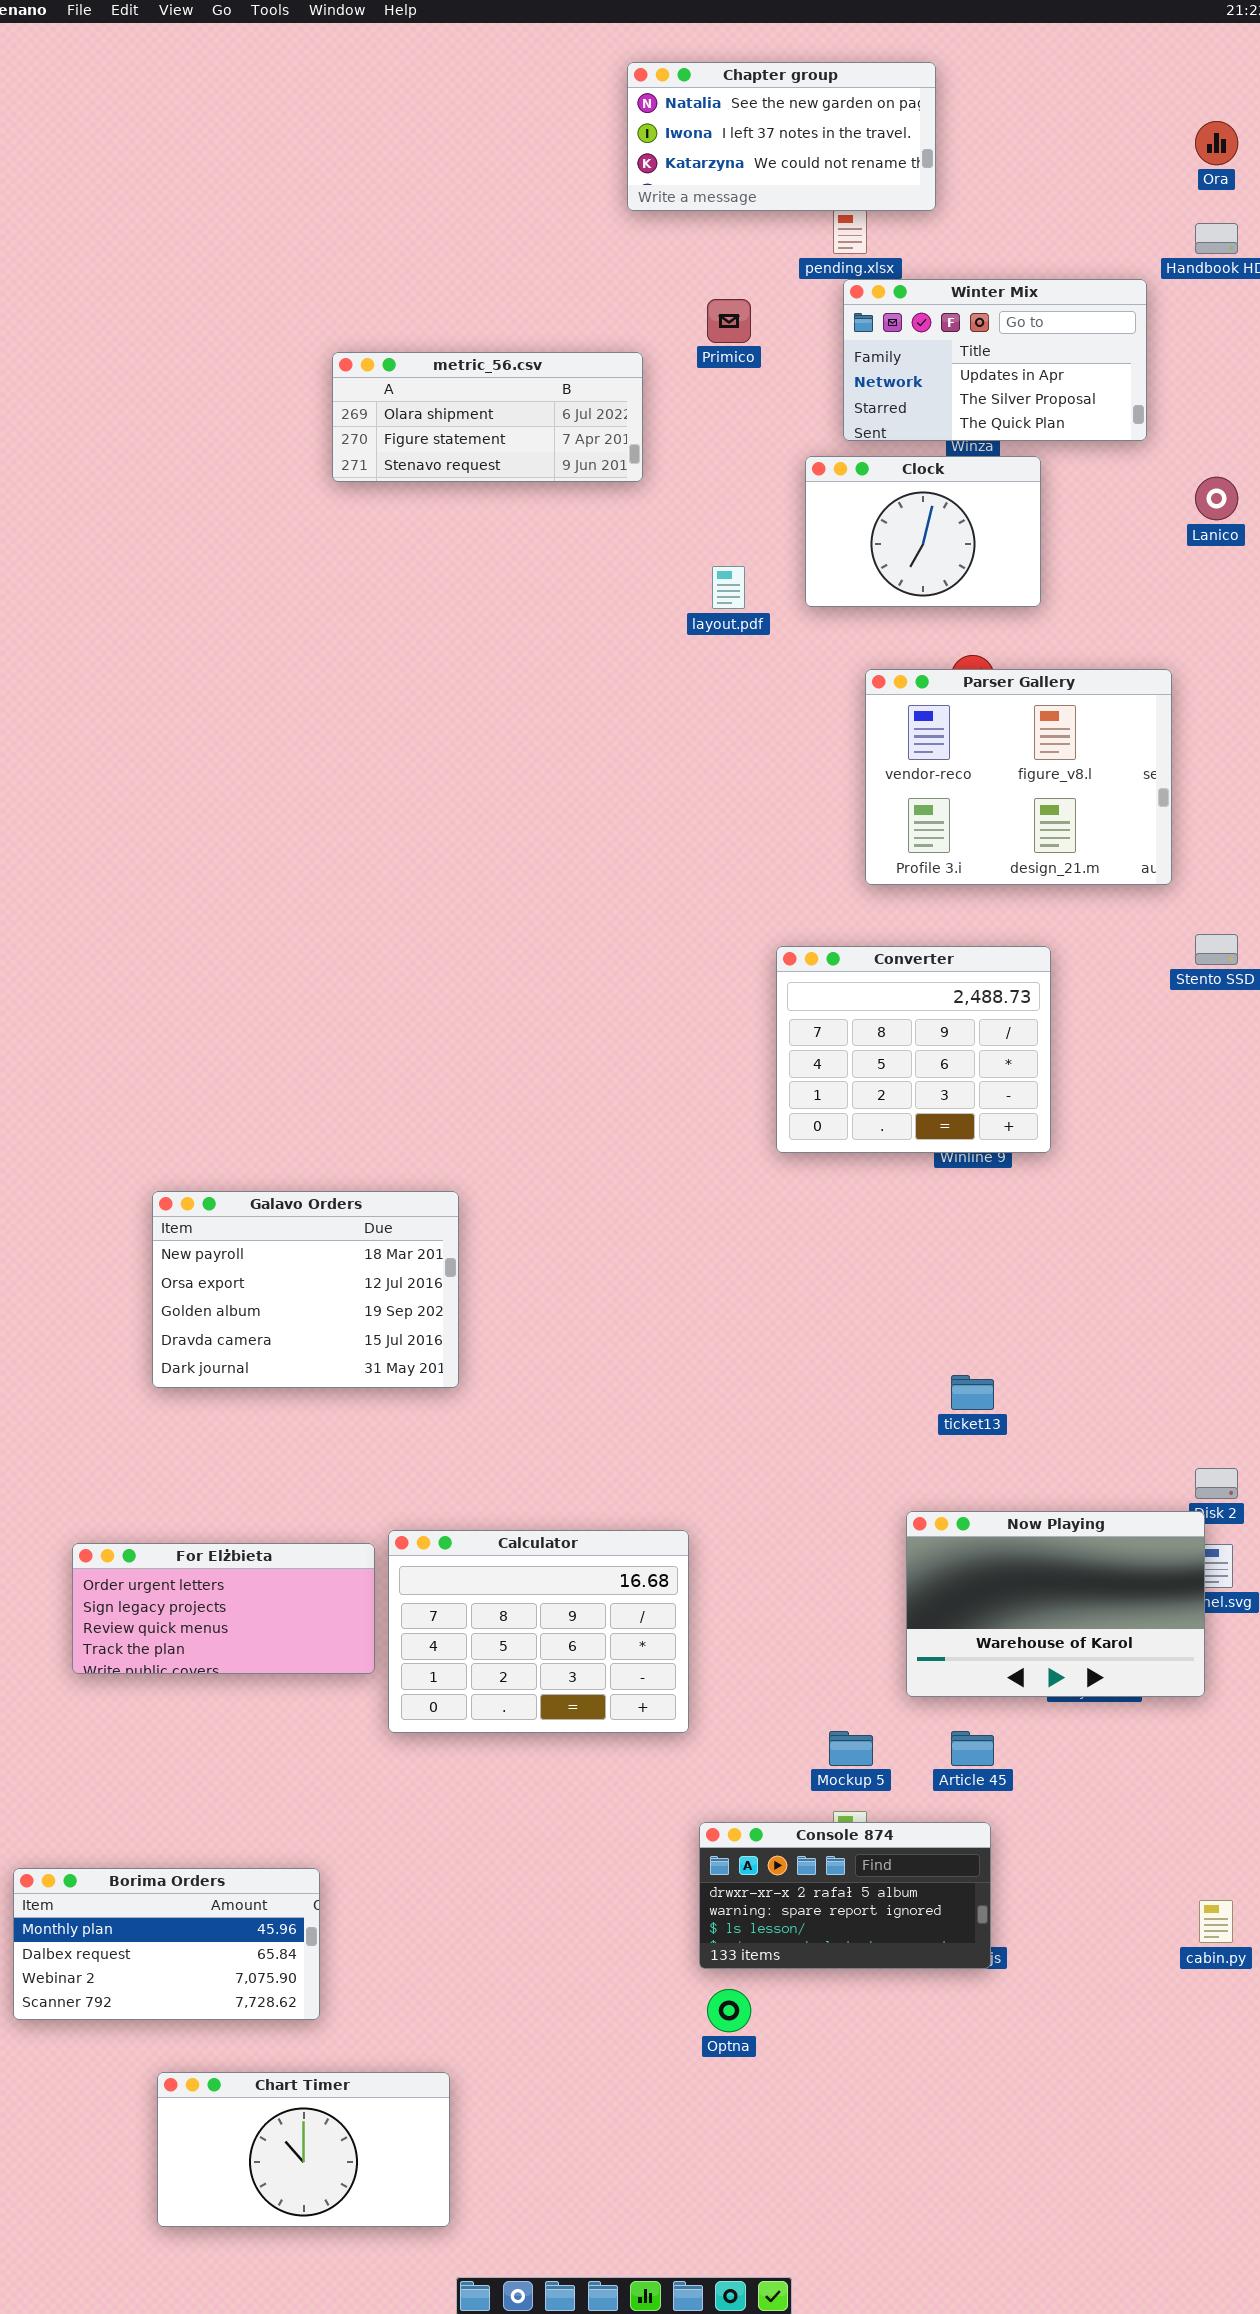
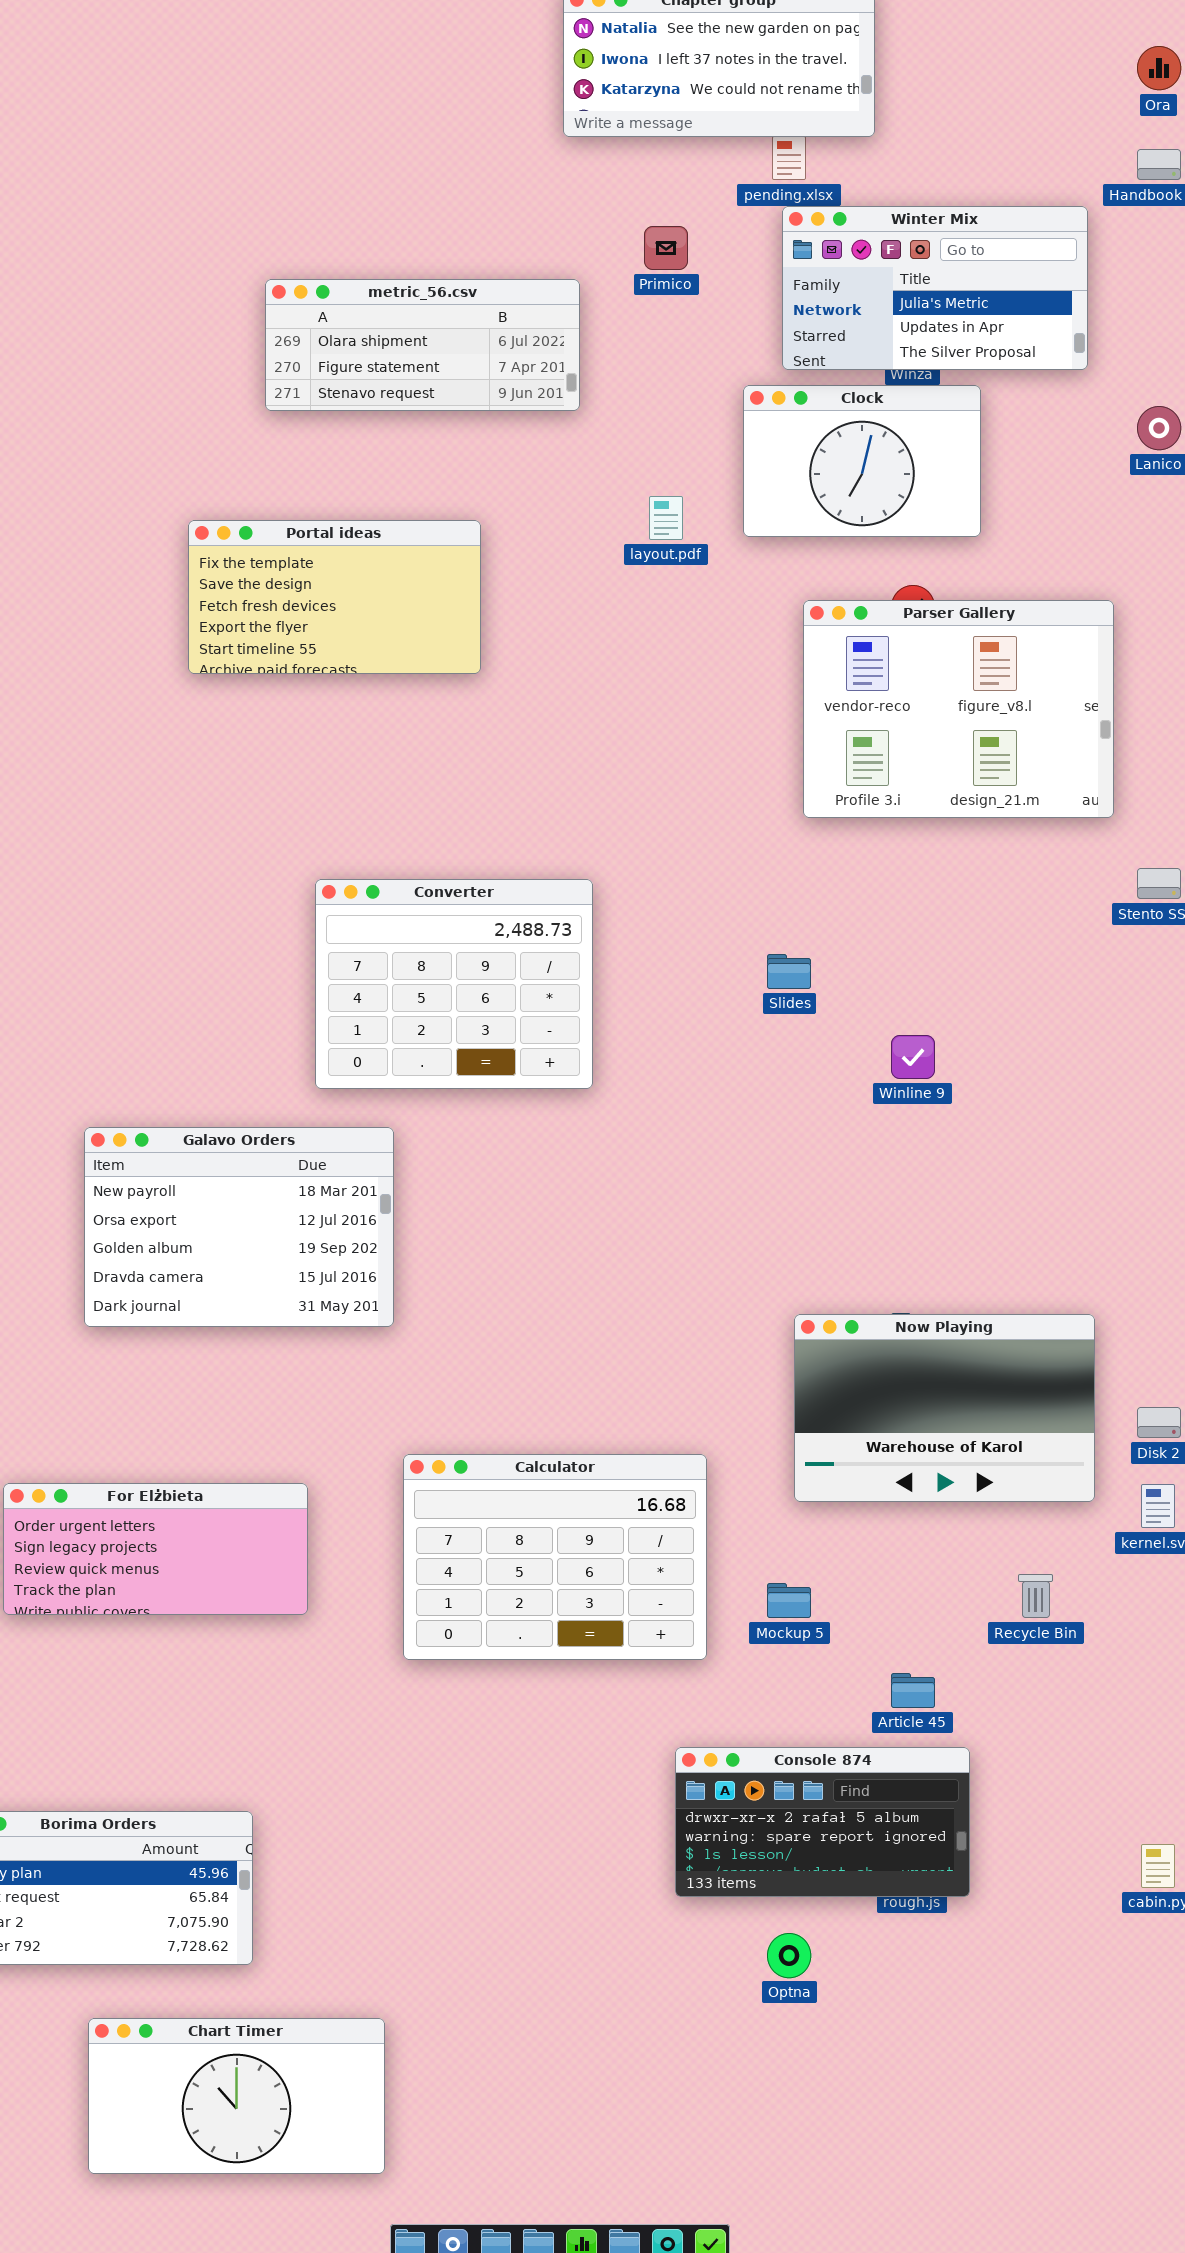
Winter Mix: [843,279,1147,441] -> [782,206,1088,370], scrolled up 1 row
Portal ideas: none -> [188,520,481,674], opened
Converter: [776,946,1051,1153] -> [315,879,593,1089], moved
Now Playing: [906,1511,1205,1697] -> [794,1314,1095,1502], moved
Calculator: [388,1530,689,1733] -> [403,1454,707,1660], moved
Mockup 5: [829,1731,873,1766] -> [767,1583,811,1618], moved
Console 874: [699,1822,991,1969] -> [675,1747,970,1897], moved
Optna: [707,1989,751,2032] -> [767,1933,811,1978], moved

